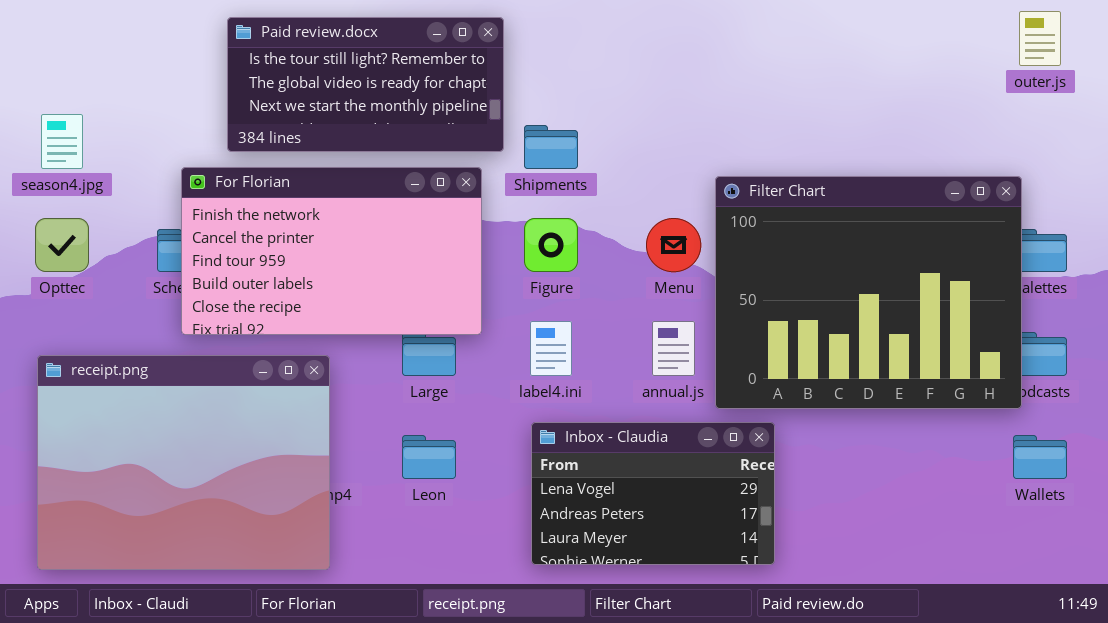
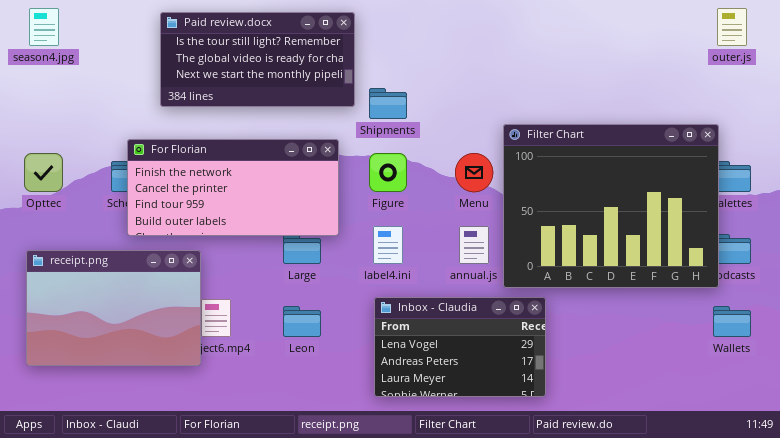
season4.jpg: [41,114,83,169] -> [29,8,59,46], moved
For Florian: [181,167,482,335] -> [127,139,339,236], resized
receipt.png: [37,355,330,570] -> [26,250,201,366], resized

